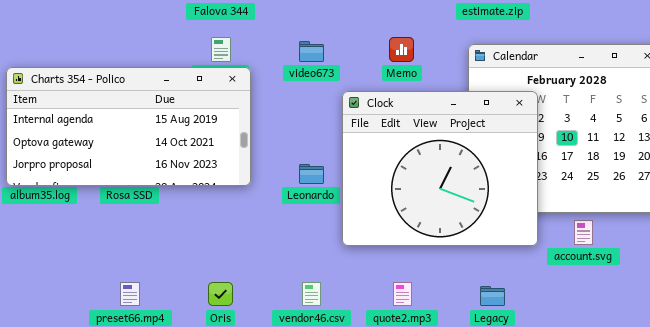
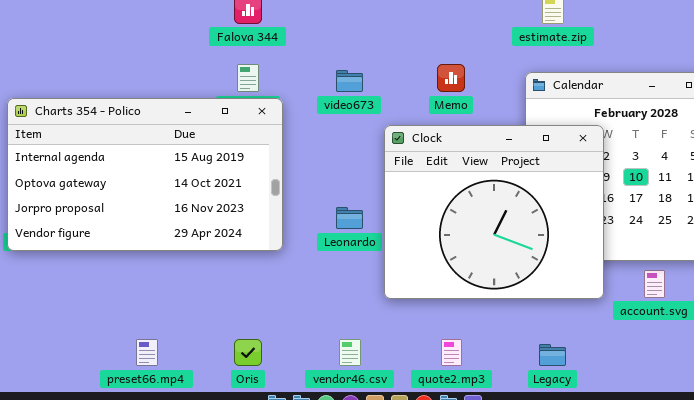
Charts 354 - Polico: [6,67,251,186] -> [7,98,283,251], resized

